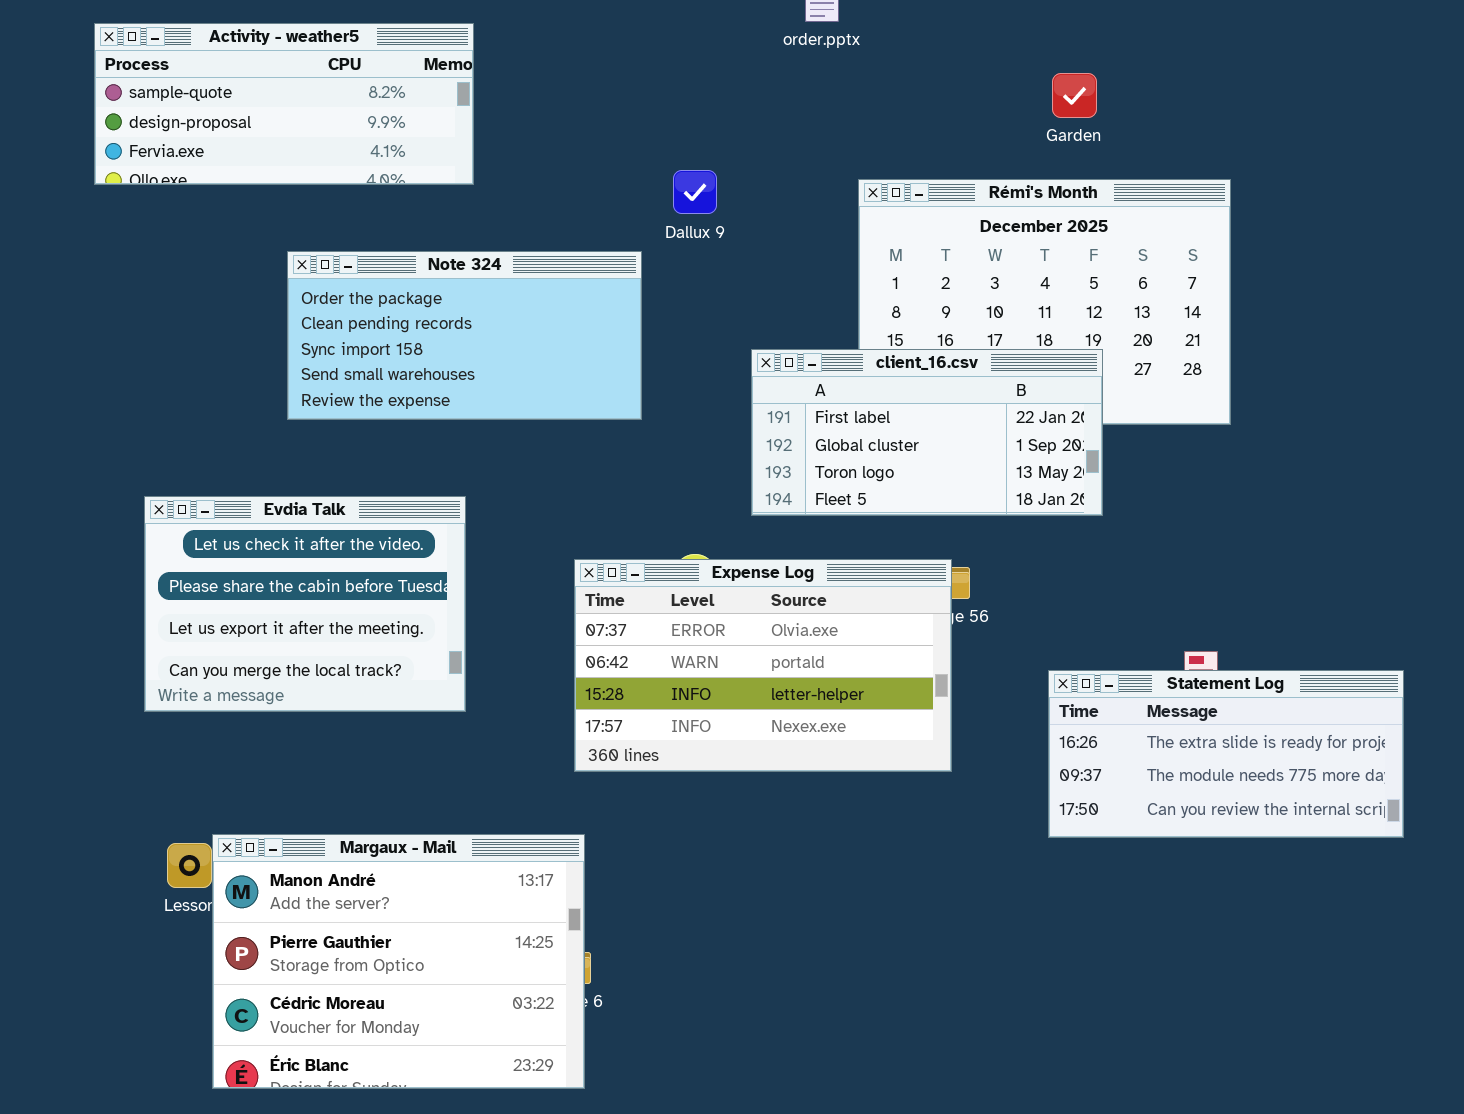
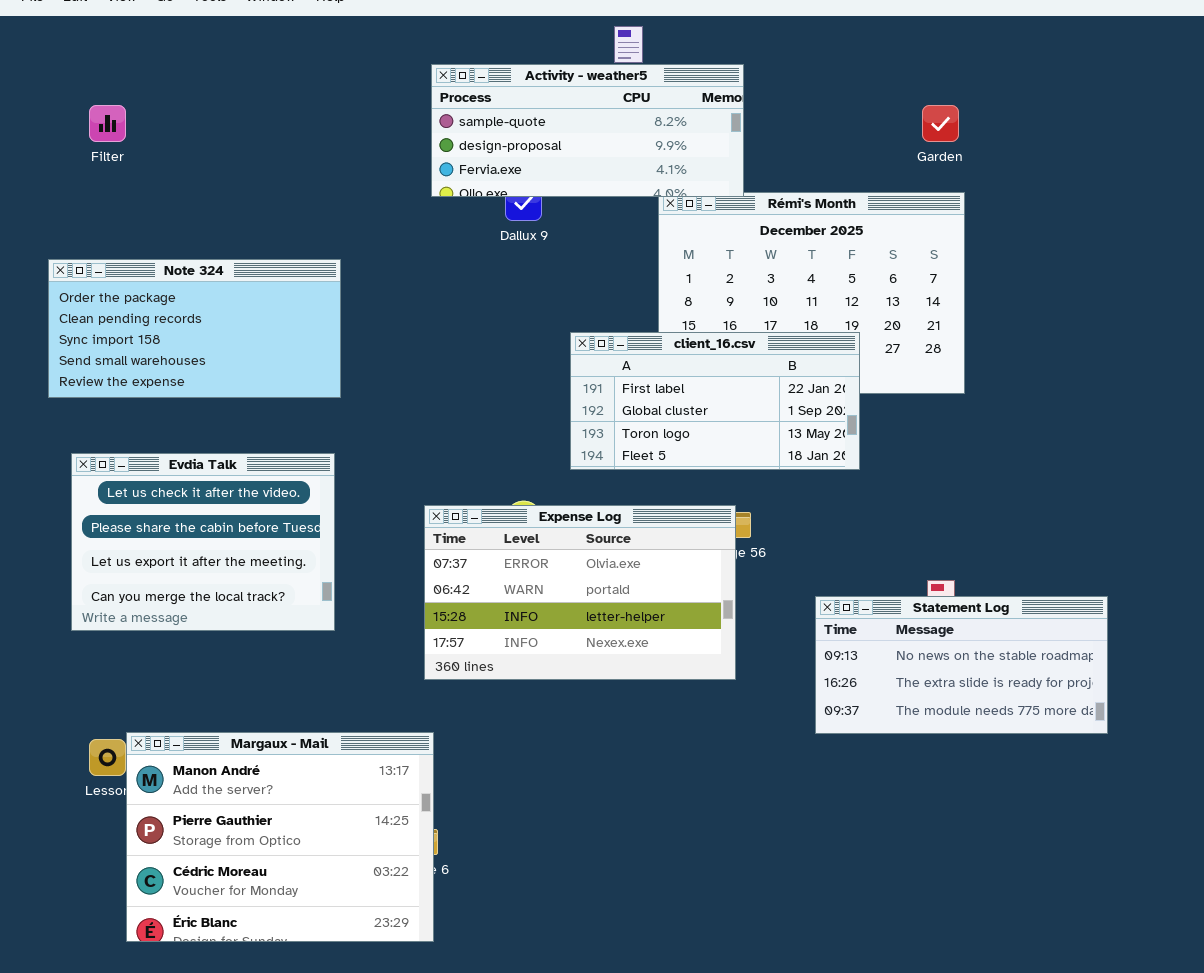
Activity - weather5: [94,23,474,185] -> [431,64,744,197], moved
Garden: [1052,73,1097,118] -> [922,105,959,142], moved
Note 324: [287,251,642,420] -> [48,259,341,398], moved
Statement Log: [1048,670,1404,838] -> [815,596,1108,734], scrolled up 1 row

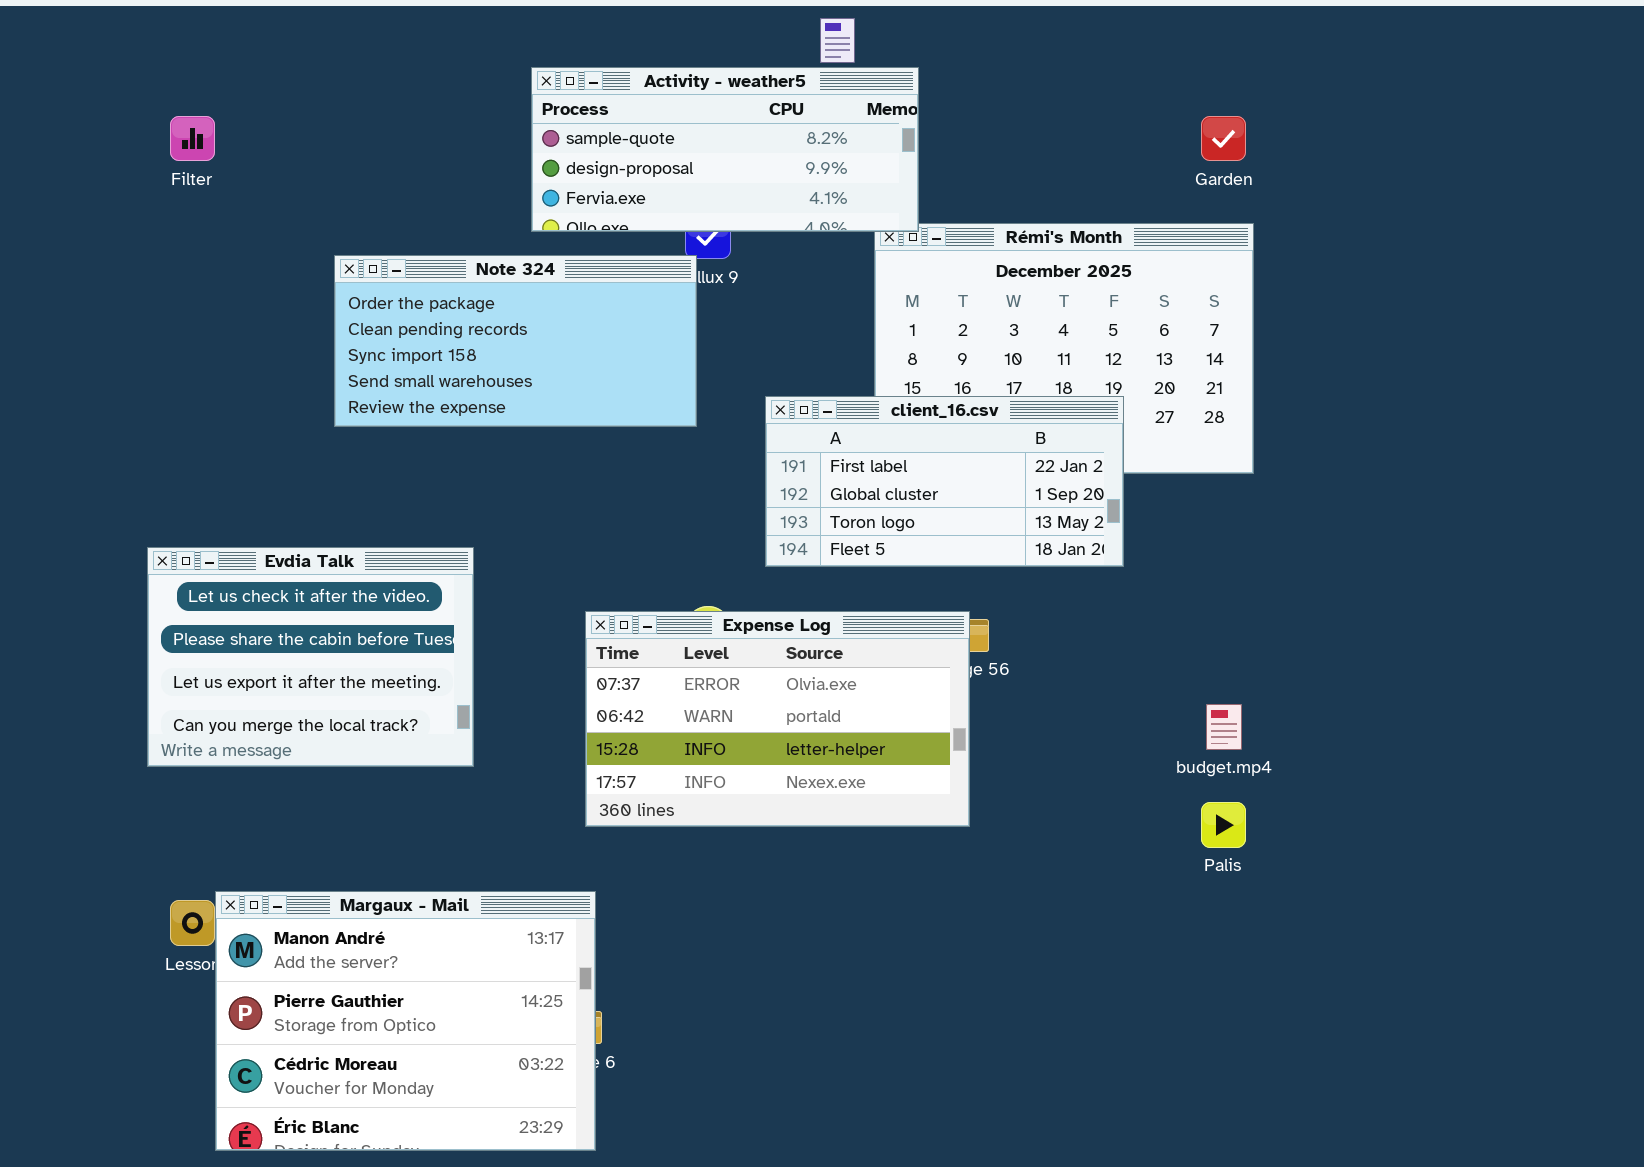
Activity - weather5: [431,64,744,197] -> [531,67,919,232], moved
Note 324: [48,259,341,398] -> [334,255,697,427], moved
Statement Log: [815,596,1108,734] -> none, closed

